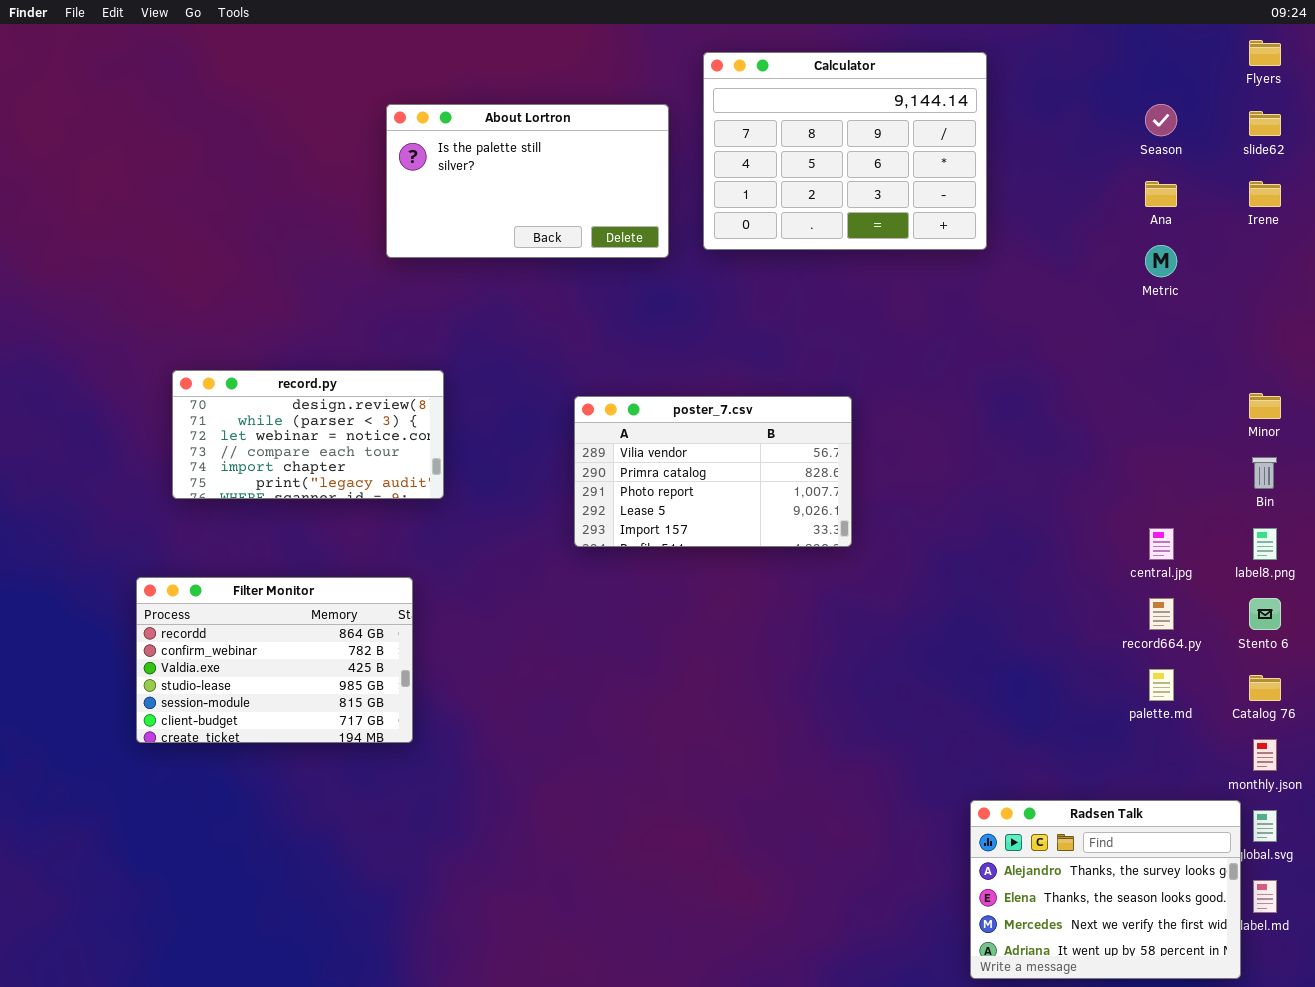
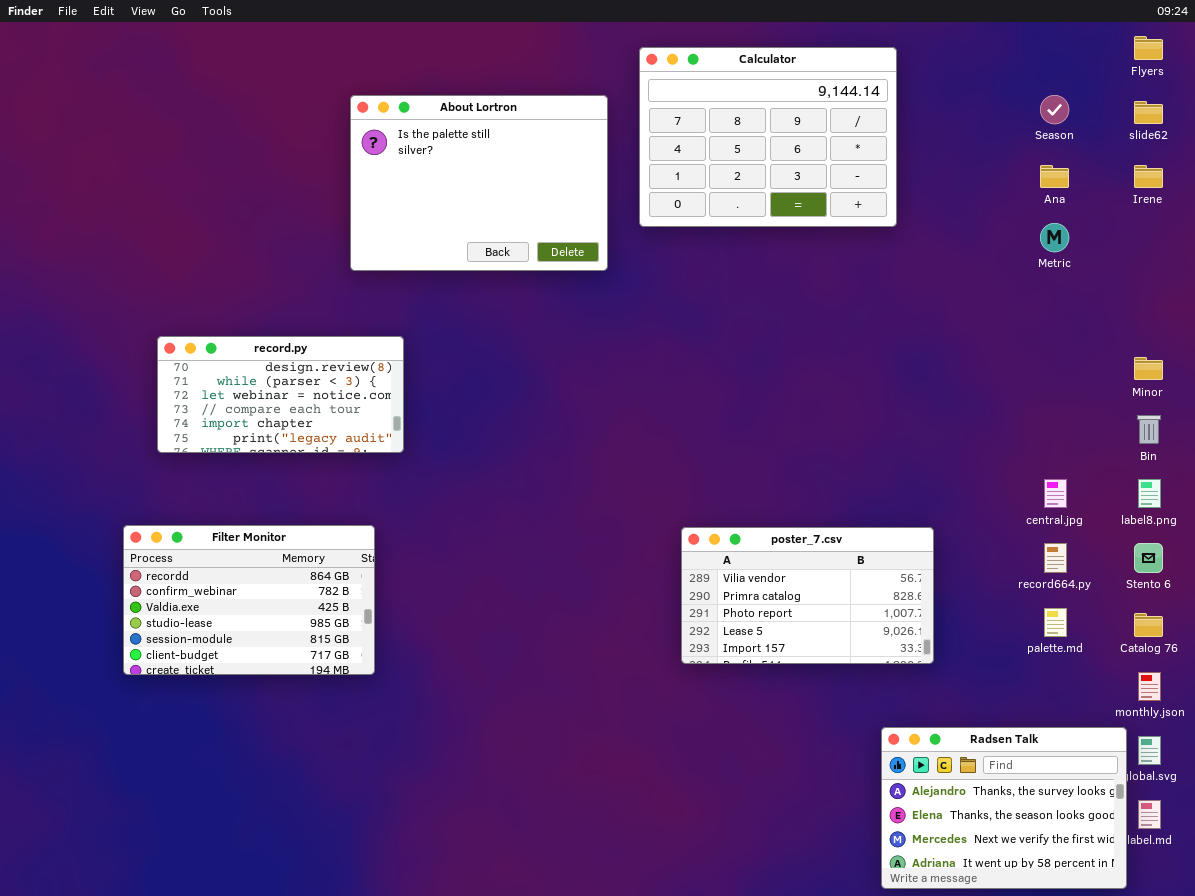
About Lortron: [386,104,669,258] -> [350,95,608,271], resized
poster_7.csv: [574,396,852,547] -> [681,527,934,664], moved

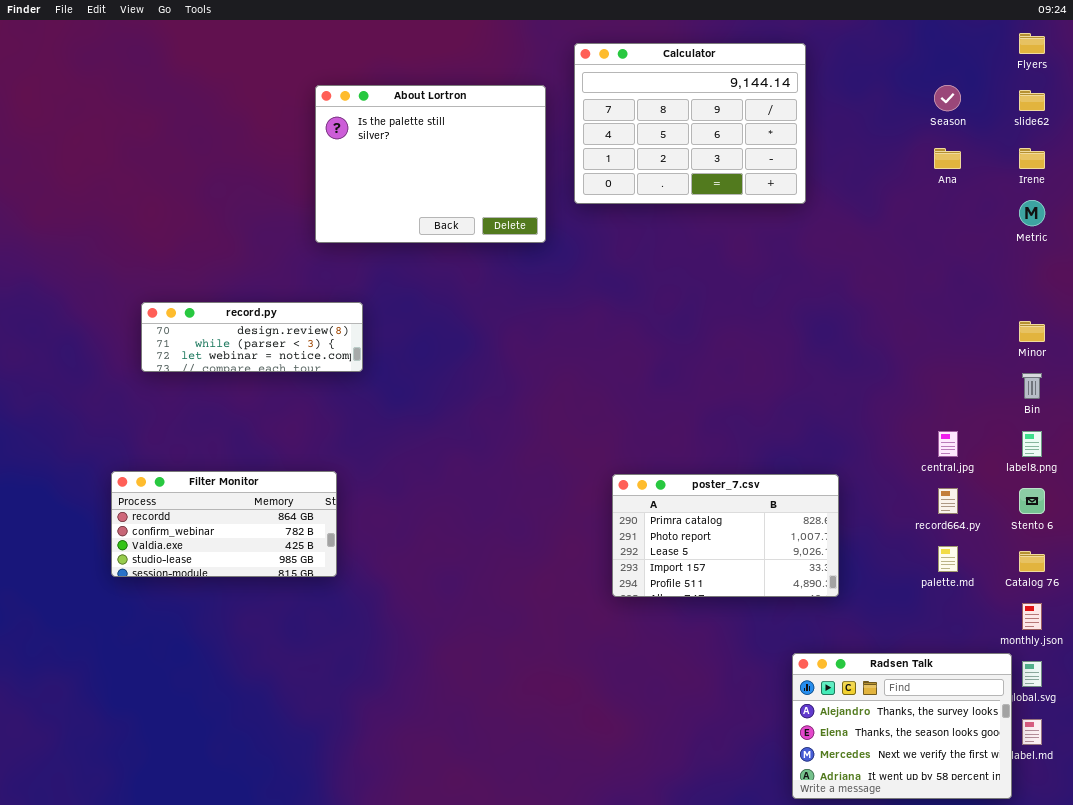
Metric: [1040,223,1069,252] -> [1019,200,1045,226], moved
record.py: [157,336,404,453] -> [141,302,363,372], resized
Filter Monitor: [123,525,375,675] -> [111,471,337,577], resized
poster_7.csv: [681,527,934,664] -> [612,474,839,597], scrolled down 1 row

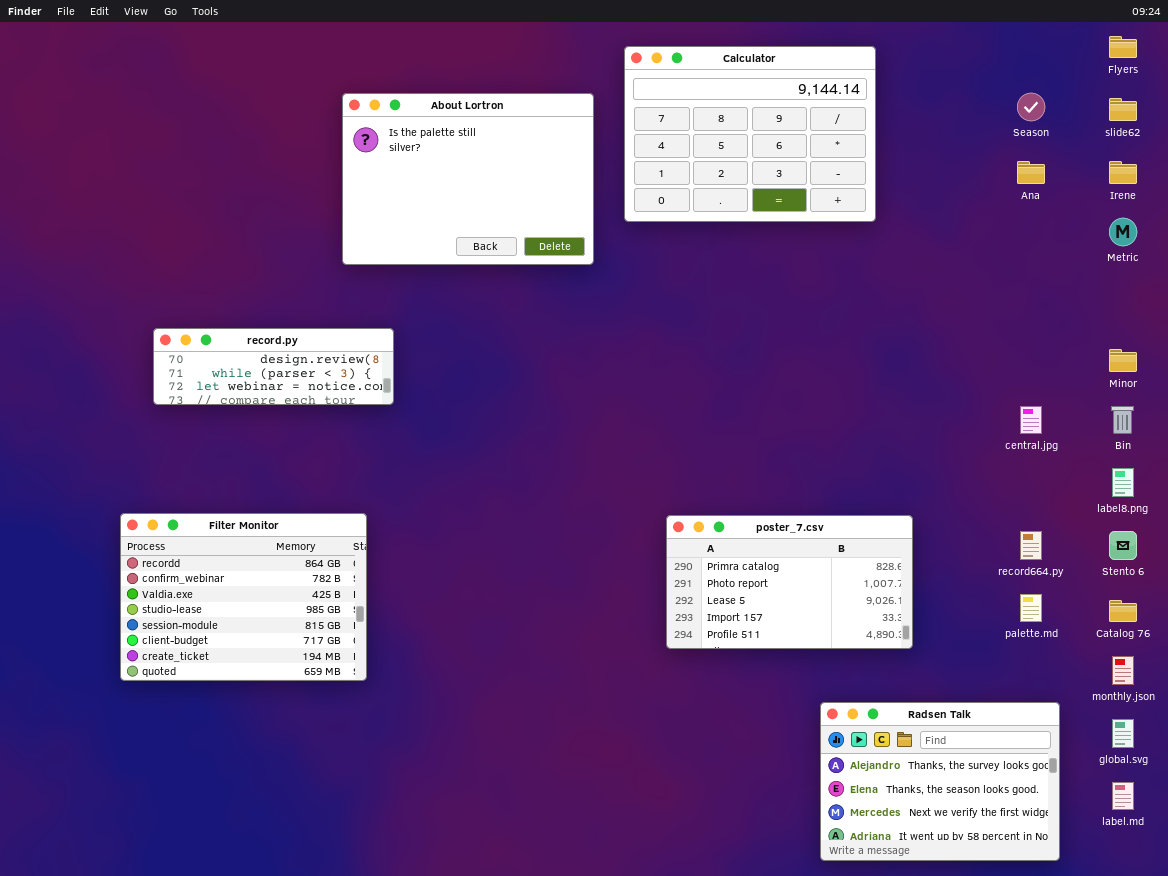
central.jpg: [938,431,958,457] -> [1020,406,1042,434], moved
Filter Monitor: [111,471,337,577] -> [120,513,367,681], resized
Radsen Talk: [792,653,1012,799] -> [820,702,1060,861], moved

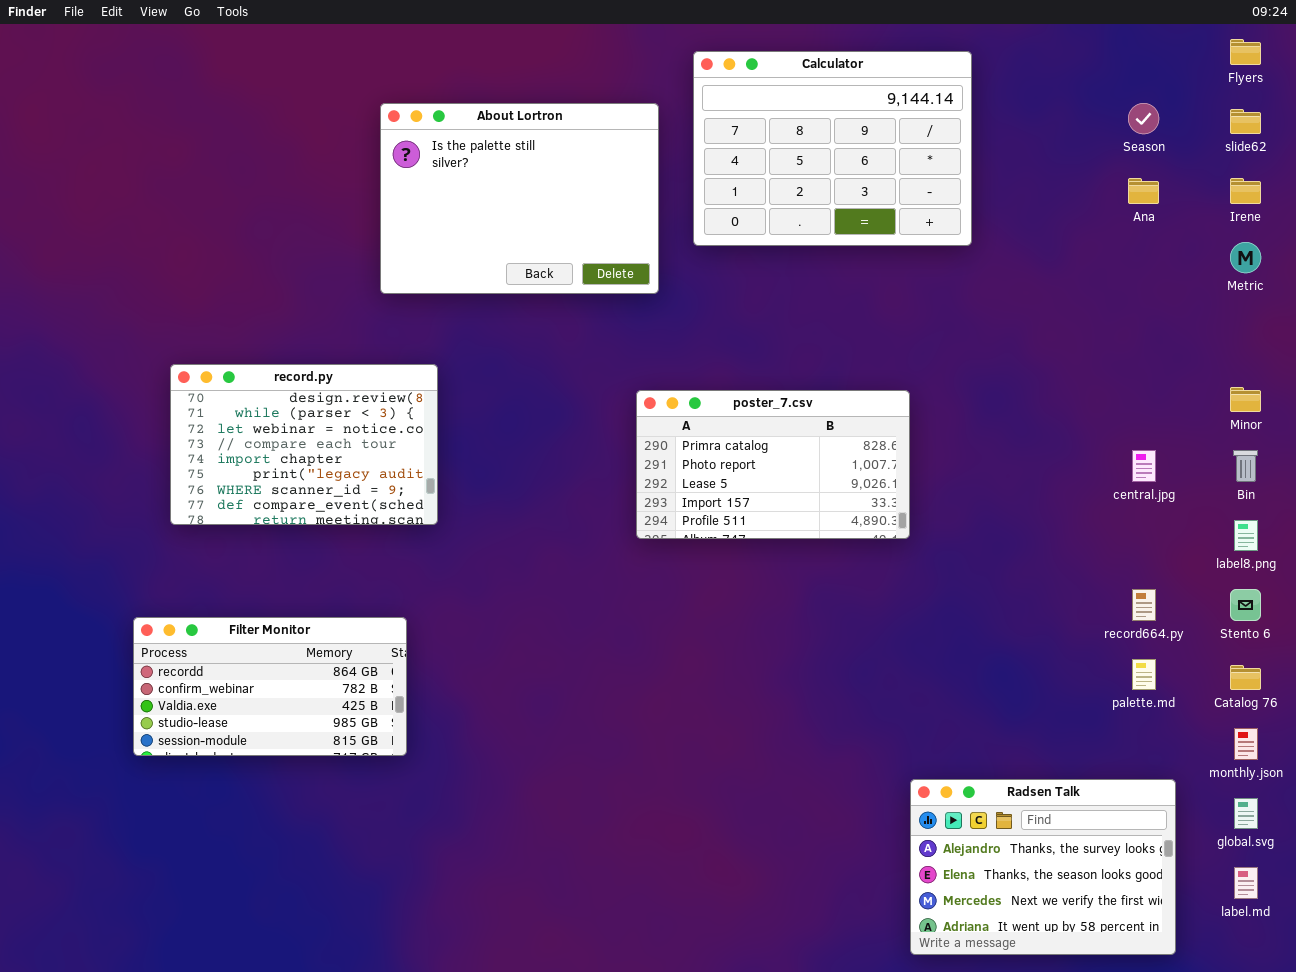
record.py: [153,328,394,405] -> [170,364,438,525], resized
Filter Monitor: [120,513,367,681] -> [133,617,407,756], resized
poster_7.csv: [666,515,913,649] -> [636,390,910,539], moved

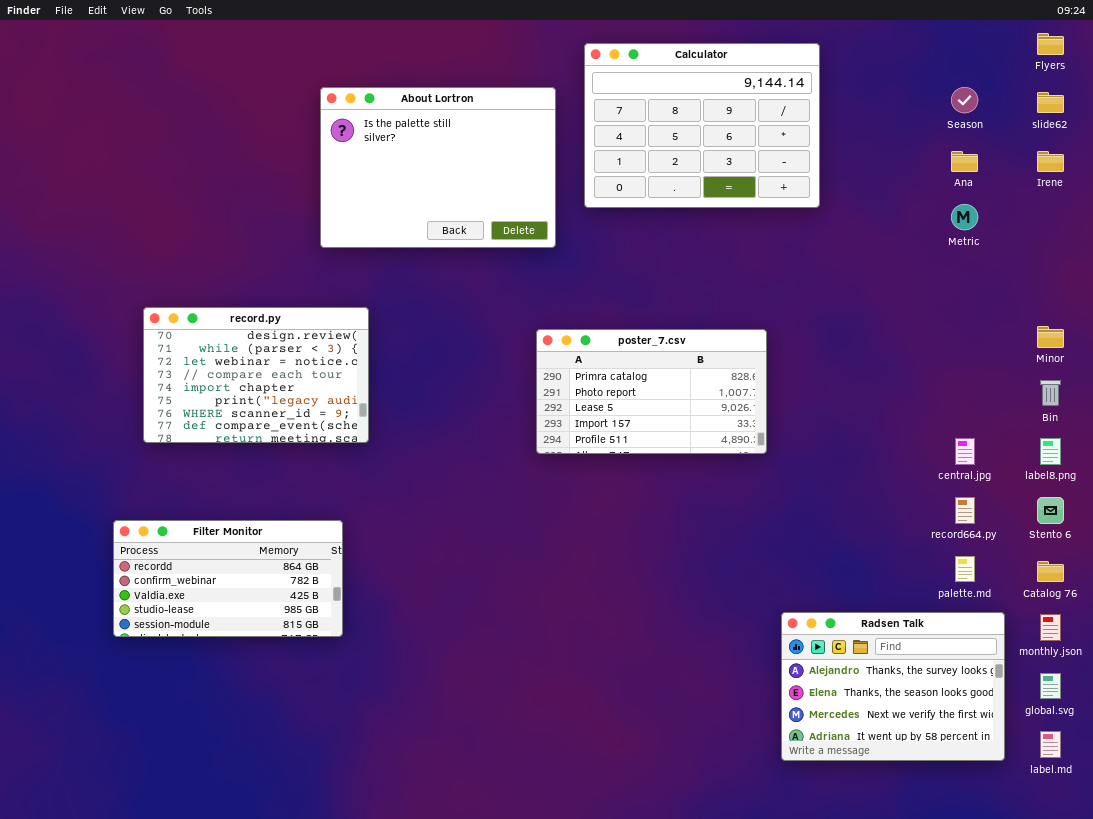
Metric: [1230,242,1261,273] -> [951,204,978,230], moved
central.jpg: [1132,450,1156,482] -> [955,438,975,465], moved
Radsen Talk: [910,779,1176,955] -> [781,612,1005,761], moved

